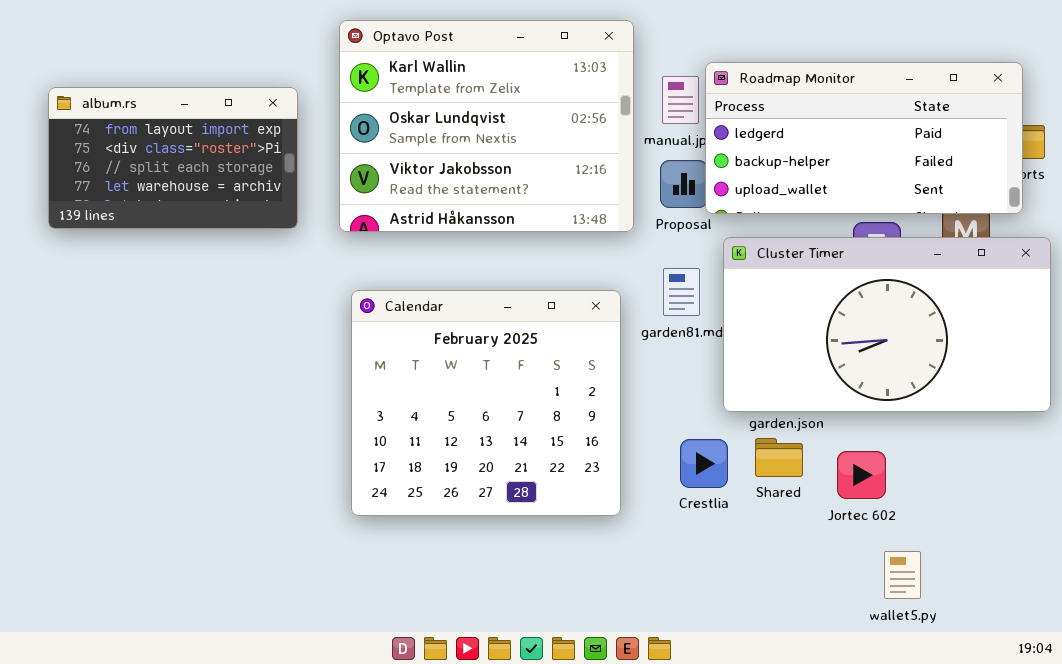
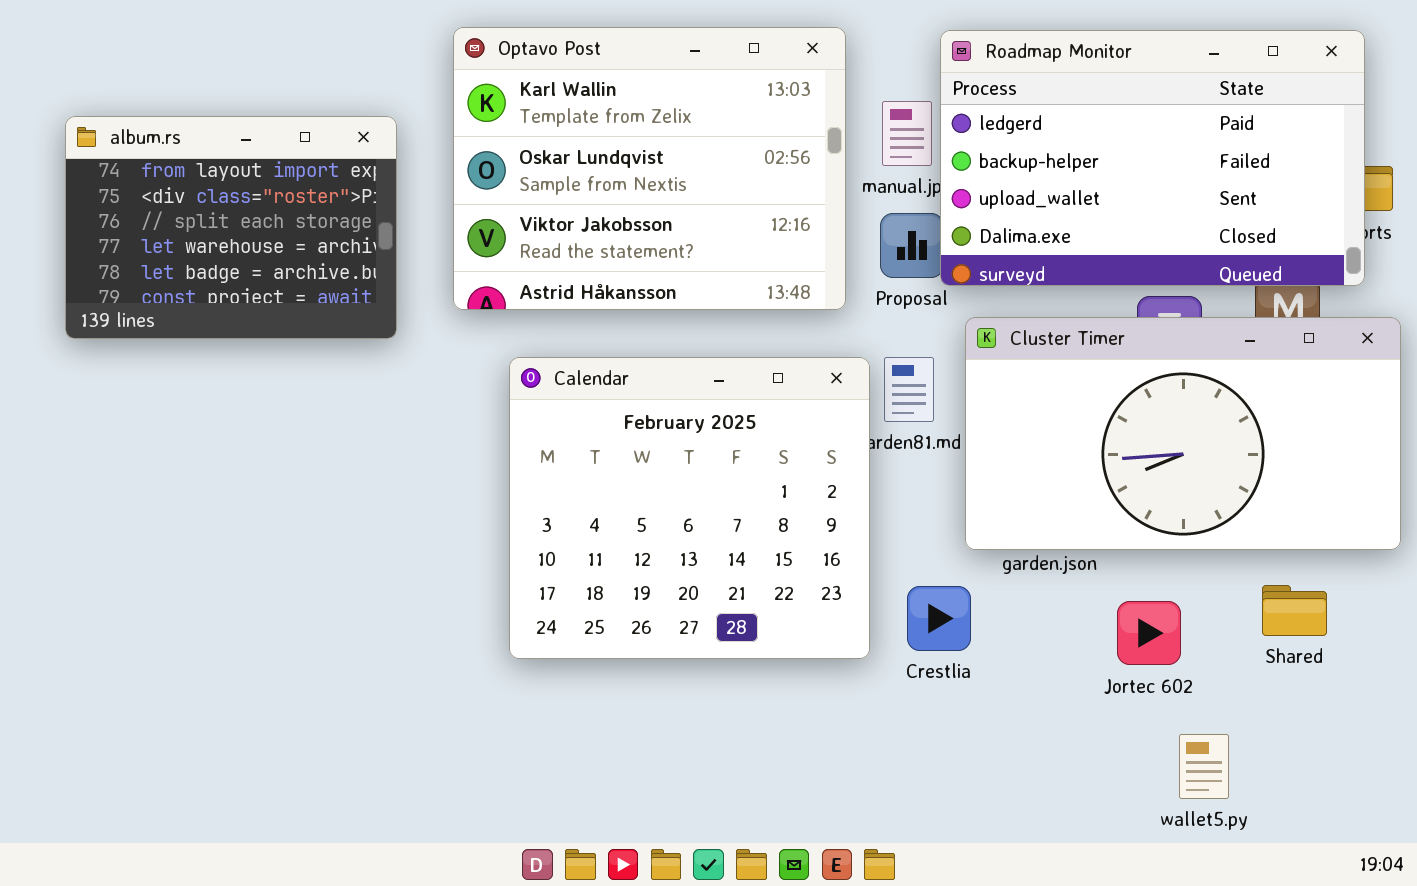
Roadmap Monitor: [705,62,1023,214] -> [940,30,1365,286], resized
album.rs: [48,87,298,229] -> [65,116,397,339], resized
Calendar: [351,290,621,516] -> [509,357,870,659], moved
Shared: [755,438,803,477] -> [1262,585,1327,636], moved

